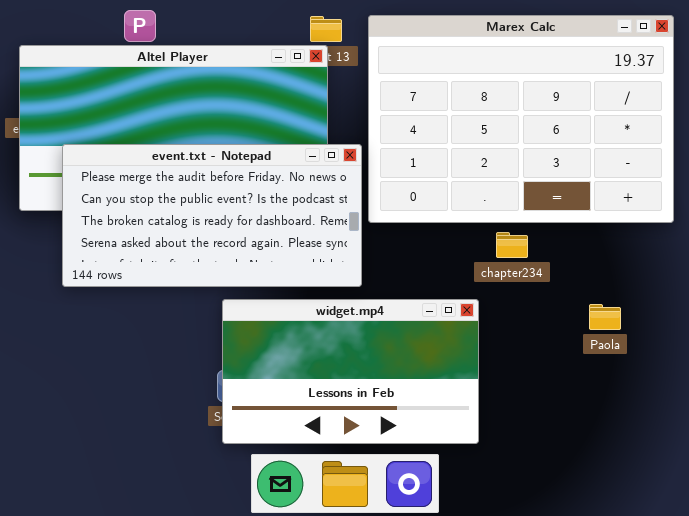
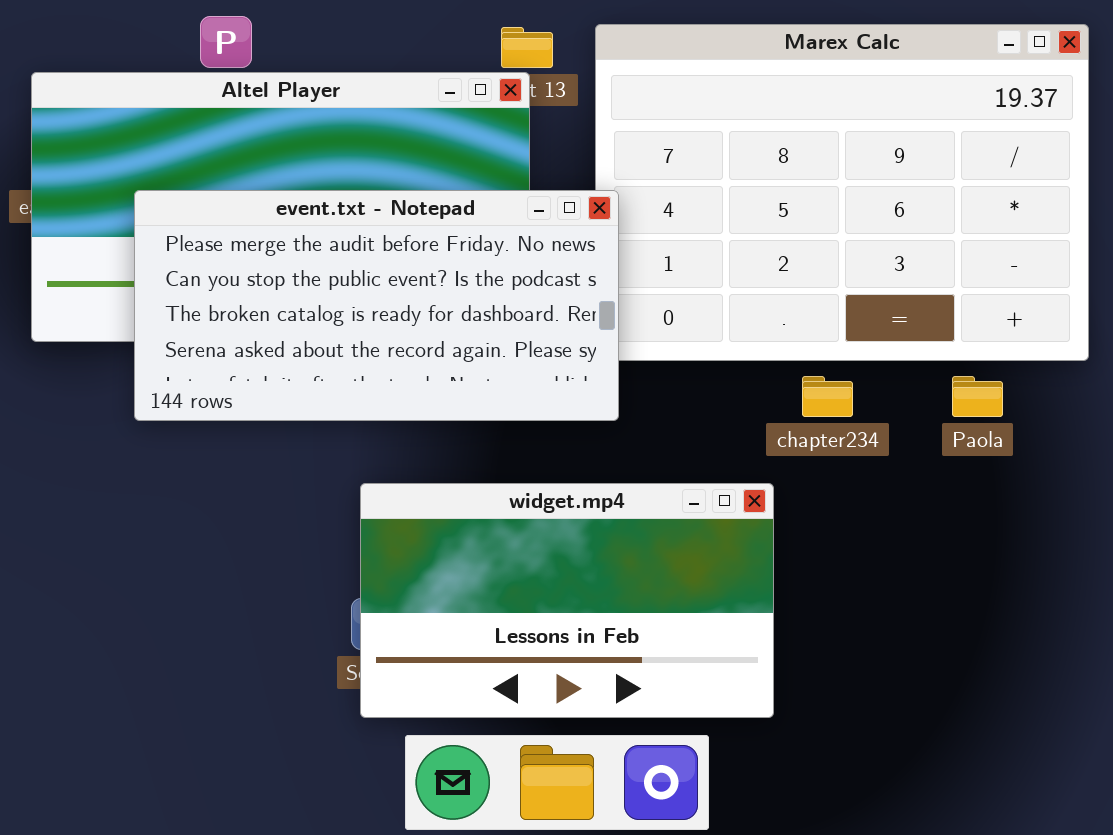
event.txt - Notepad: [62,144,362,287] -> [134,190,619,421], moved
Paola: [589,304,621,330] -> [952,376,1003,417], moved

